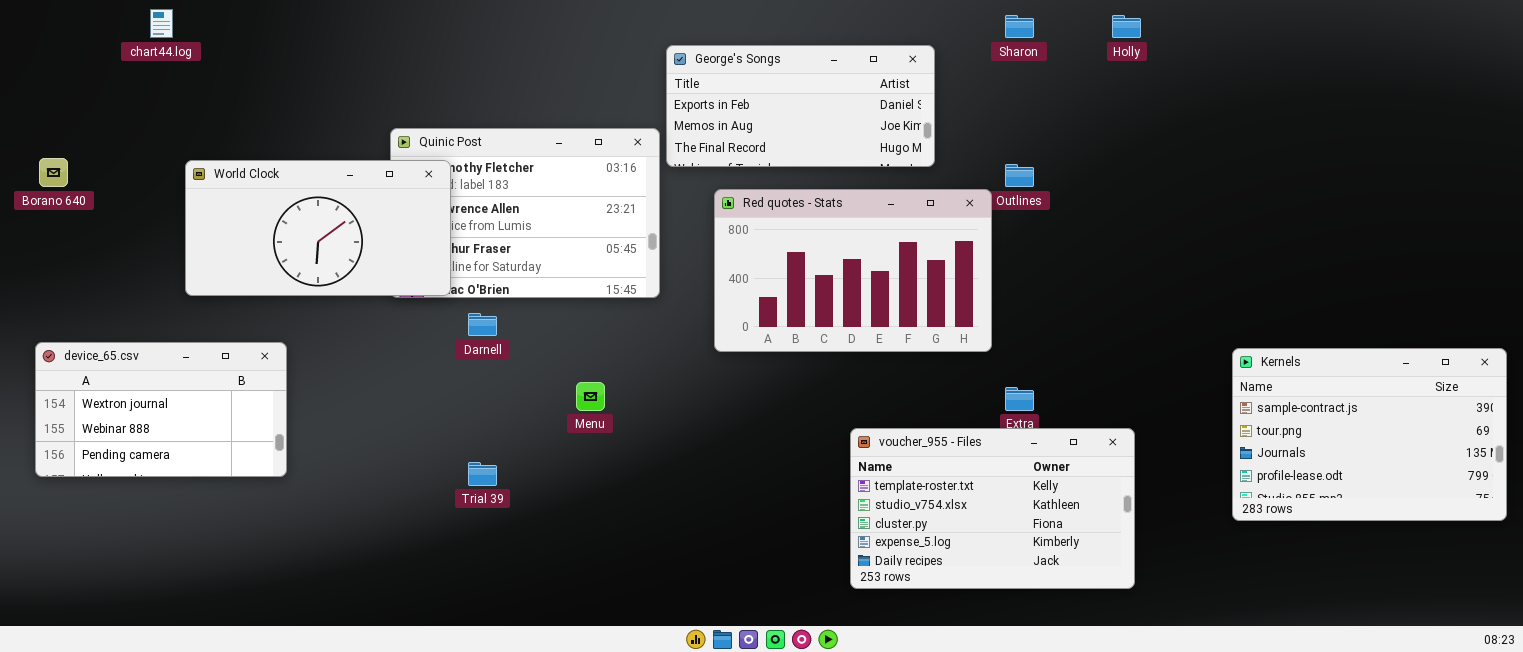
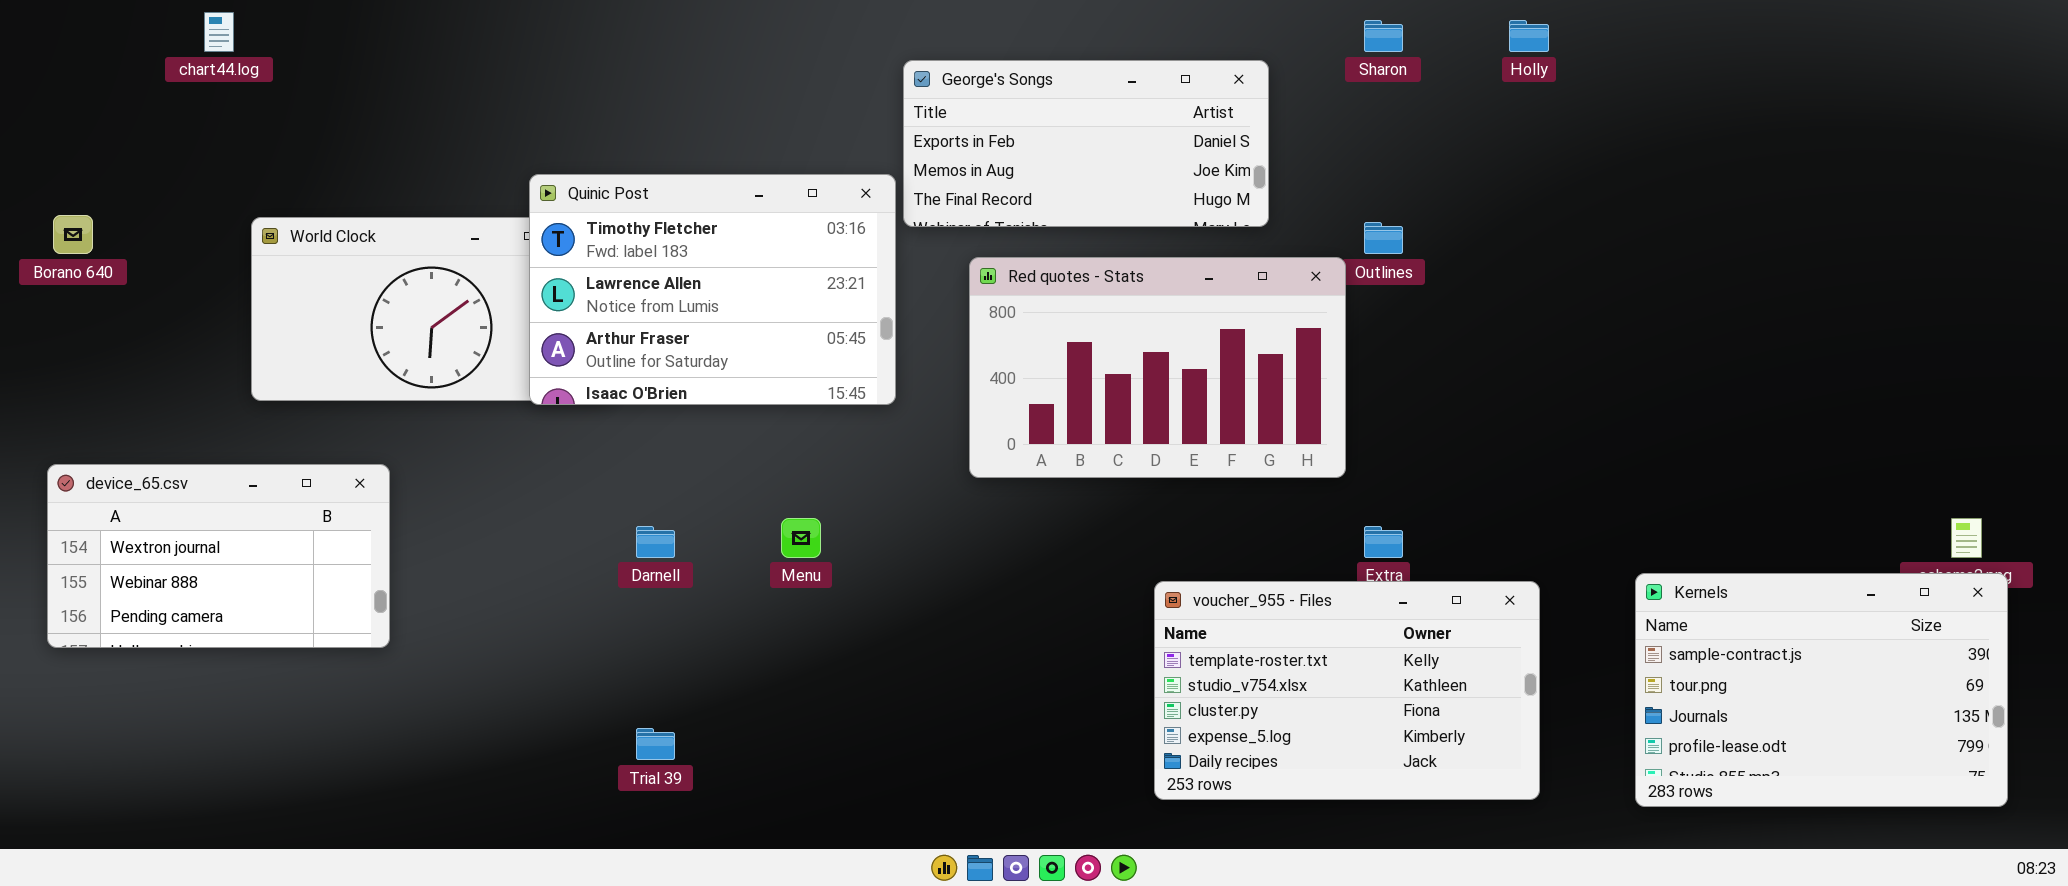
Quinic Post: [390,128,660,298] -> [529,174,896,405], raised
Darnell: [468,313,497,336] -> [636,526,675,558], moved
Kernels: [1232,348,1507,521] -> [1635,573,2008,807], moved
Trial 39: [468,462,497,486] -> [636,728,675,760], moved

